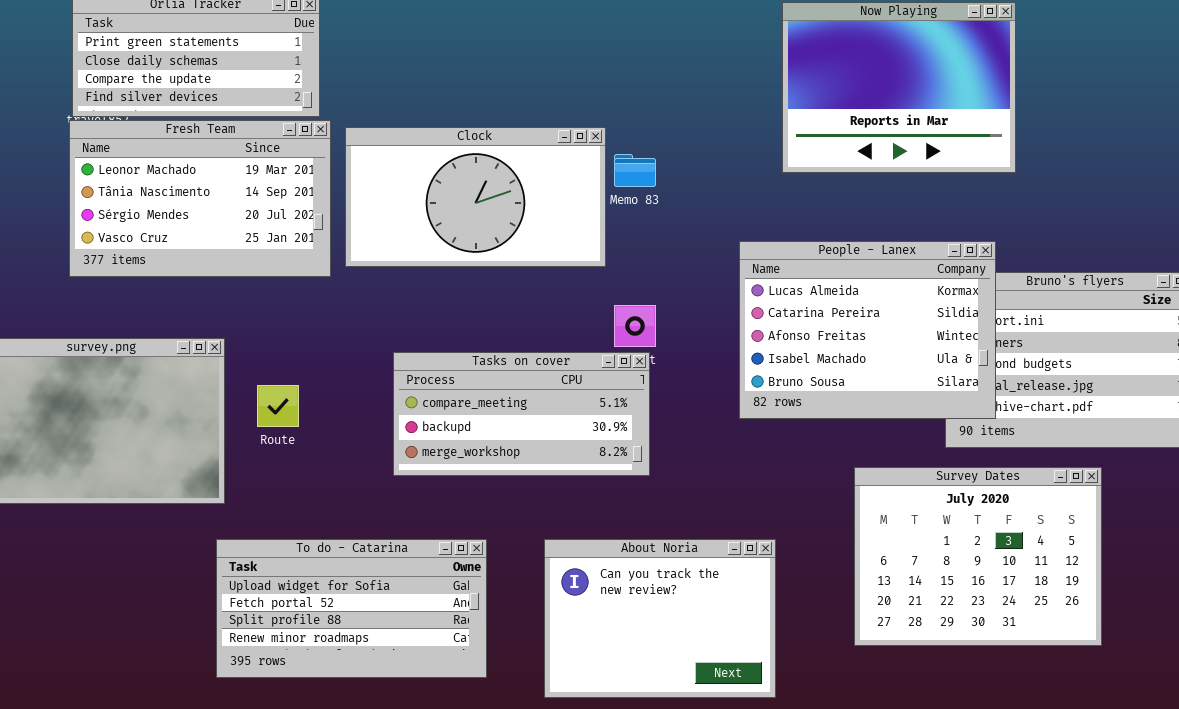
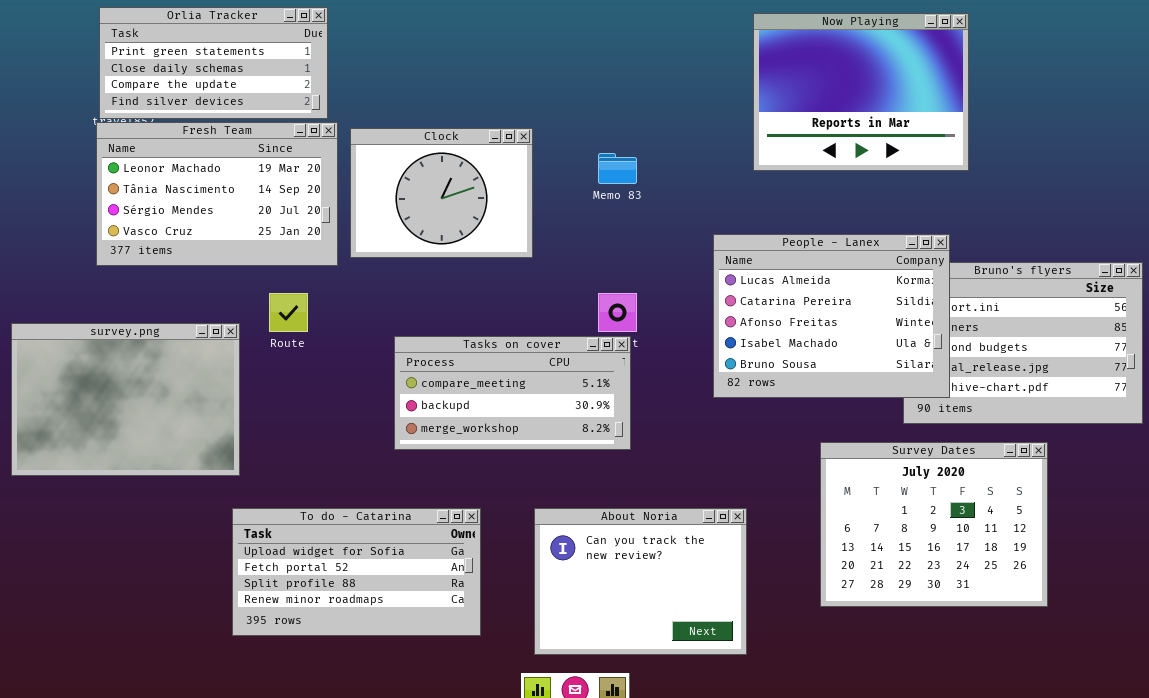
Clock: [345,127,606,267] -> [350,128,533,258], resized
Route: [257,385,299,427] -> [269,293,308,332], moved

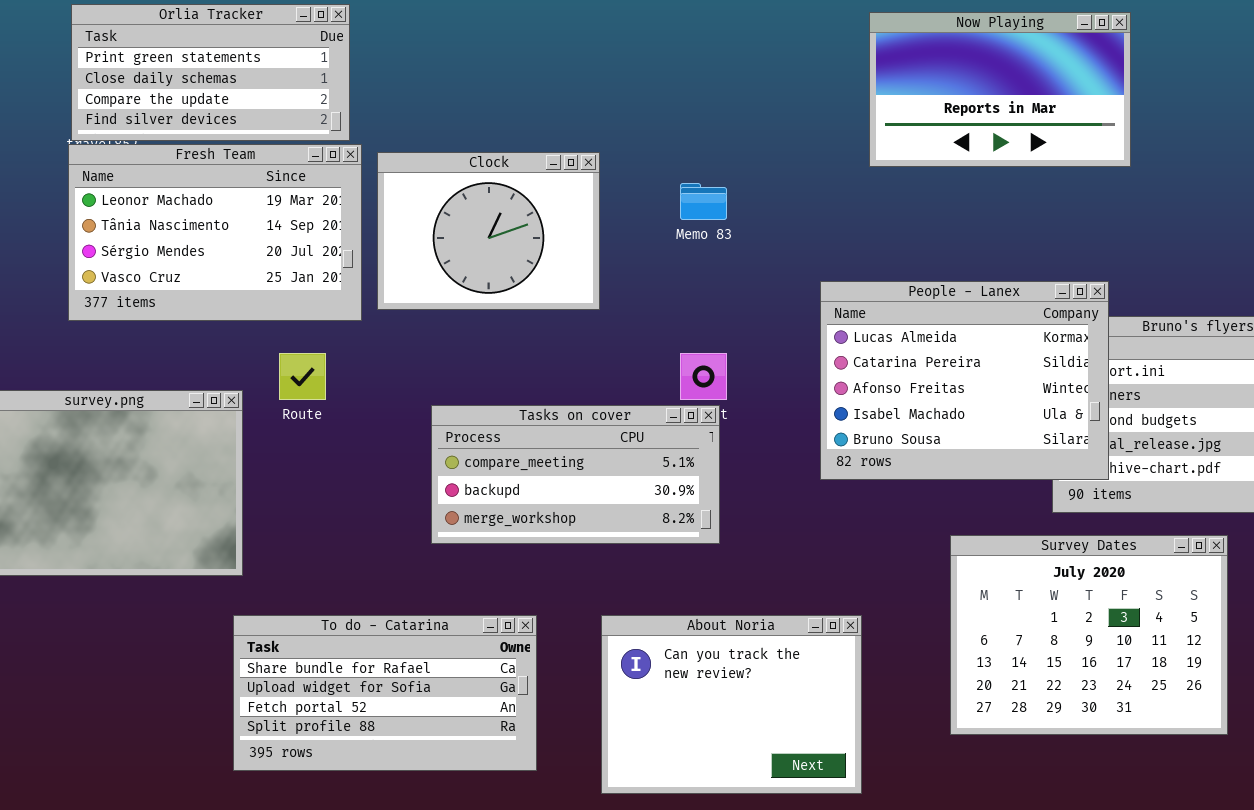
Now Playing: [753,13,969,171] -> [869,12,1131,167], resized
To do - Catarina: [232,508,481,636] -> [233,615,537,771], scrolled up 1 row

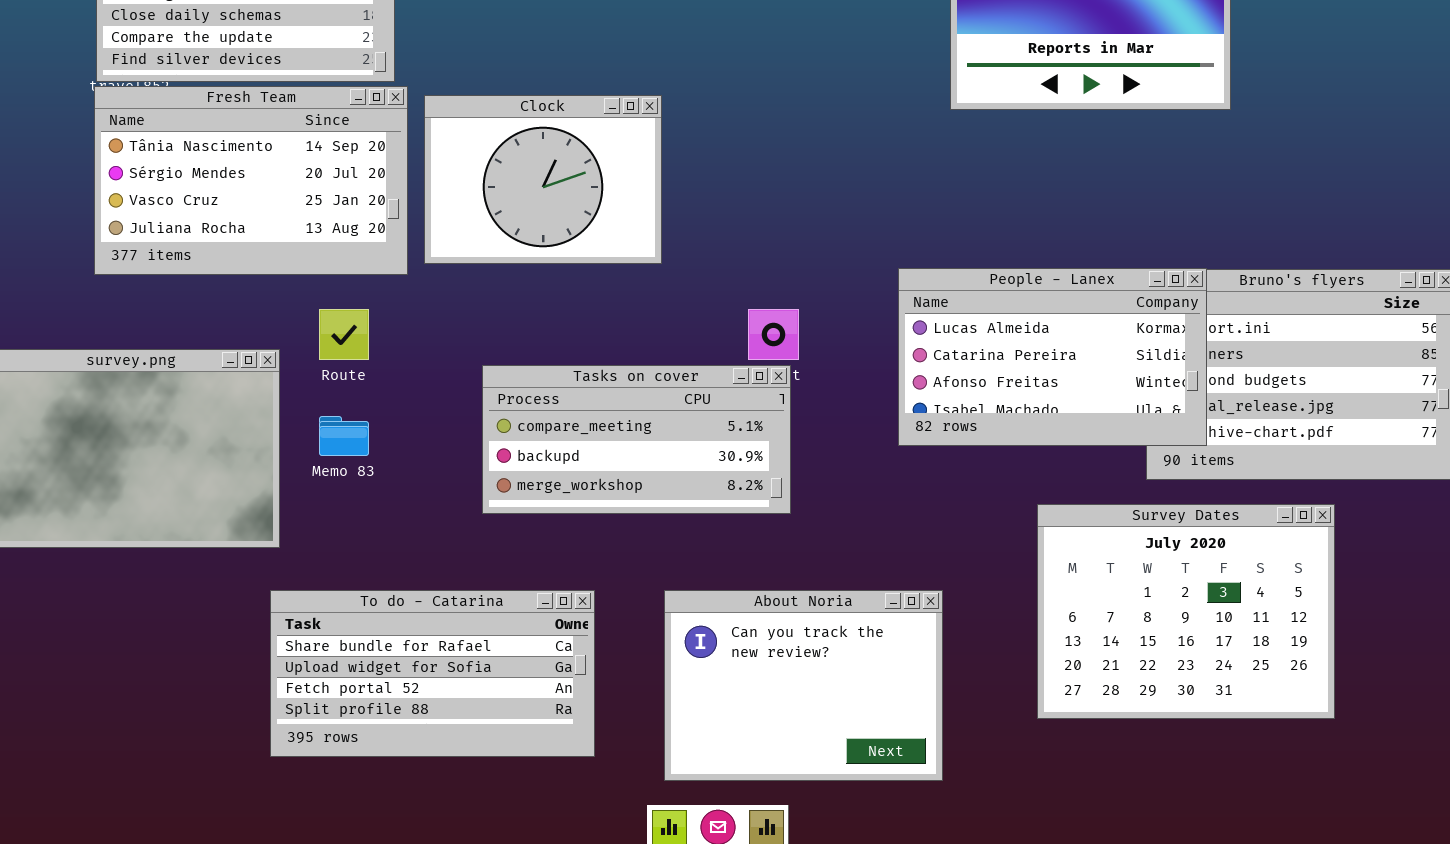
Fresh Team: [68,144,362,321] -> [94,86,408,275], scrolled down 1 row
Memo 83: [680,183,727,220] -> [319,416,369,456], moved
People - Lanex: [820,281,1109,480] -> [898,268,1207,446], resized

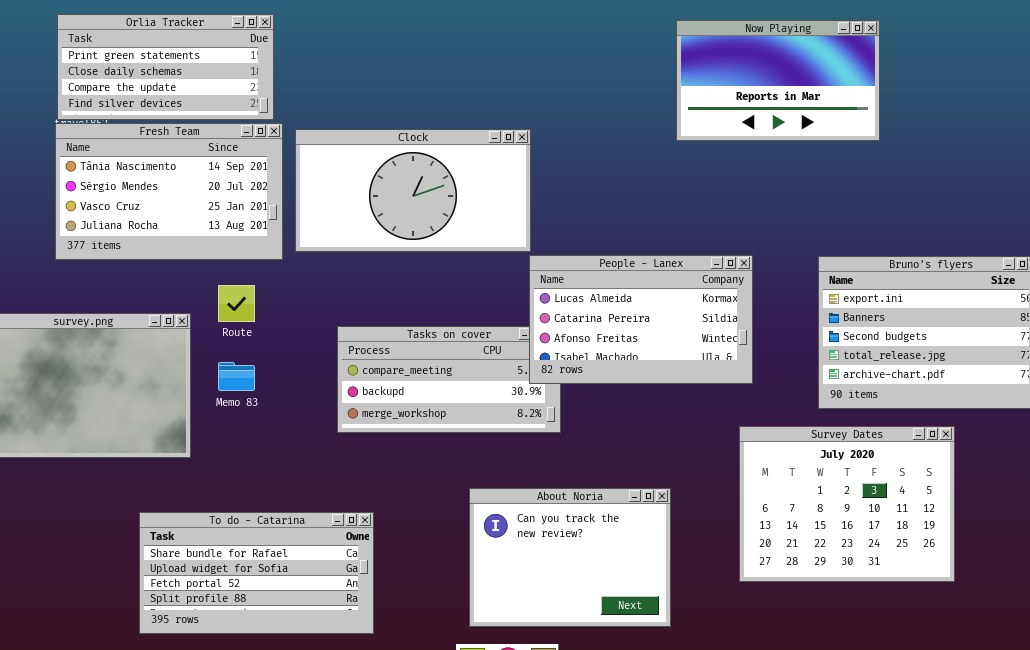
Clock: [424,95,662,264] -> [295,129,531,252], resized
People - Lanex: [898,268,1207,446] -> [529,255,753,384], moved
To do - Catarina: [270,590,595,757] -> [139,512,374,634], moved

